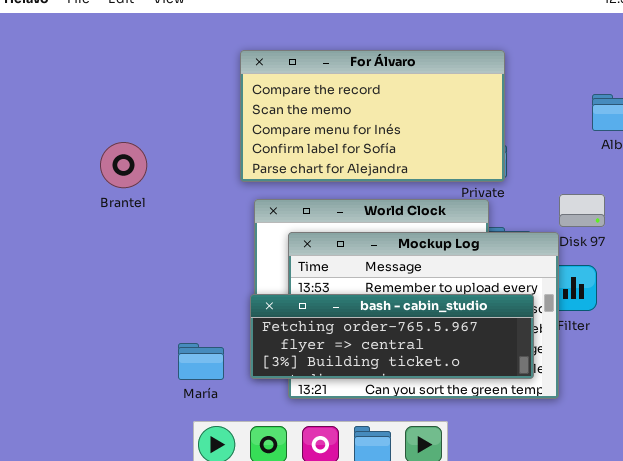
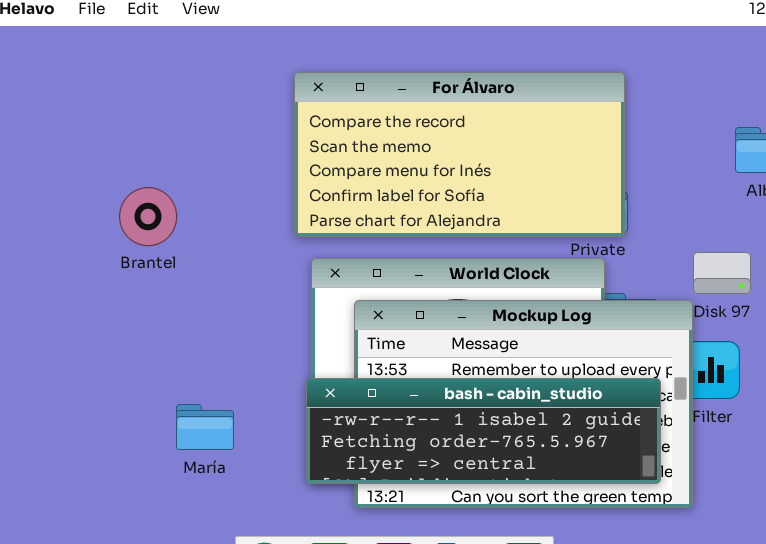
bash - cabin_studio: [250,294,534,379] -> [306,378,661,484], scrolled up 1 row
María: [178,343,224,380] -> [176,404,234,450], moved

